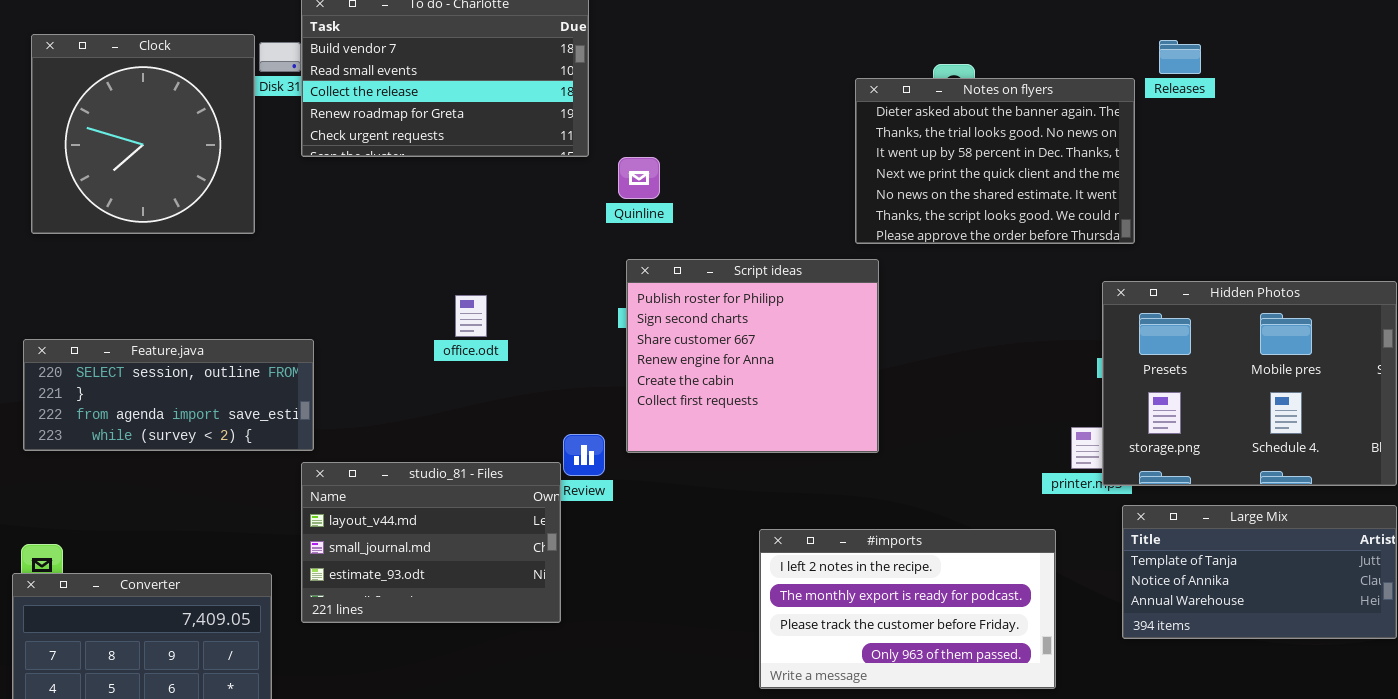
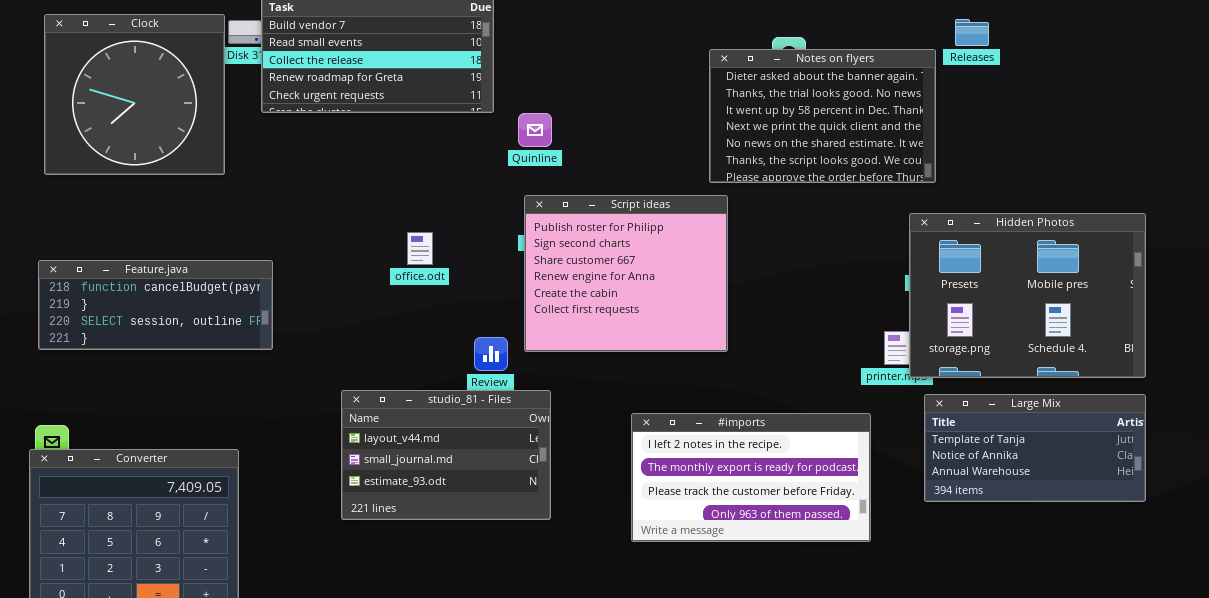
office.odt: [455,295,487,337] -> [407,232,433,265], moved
Feature.java: [23,339,314,451] -> [38,260,273,350], scrolled up 2 rows
studio_81 - Files: [301,462,561,623] -> [341,390,551,520], moved

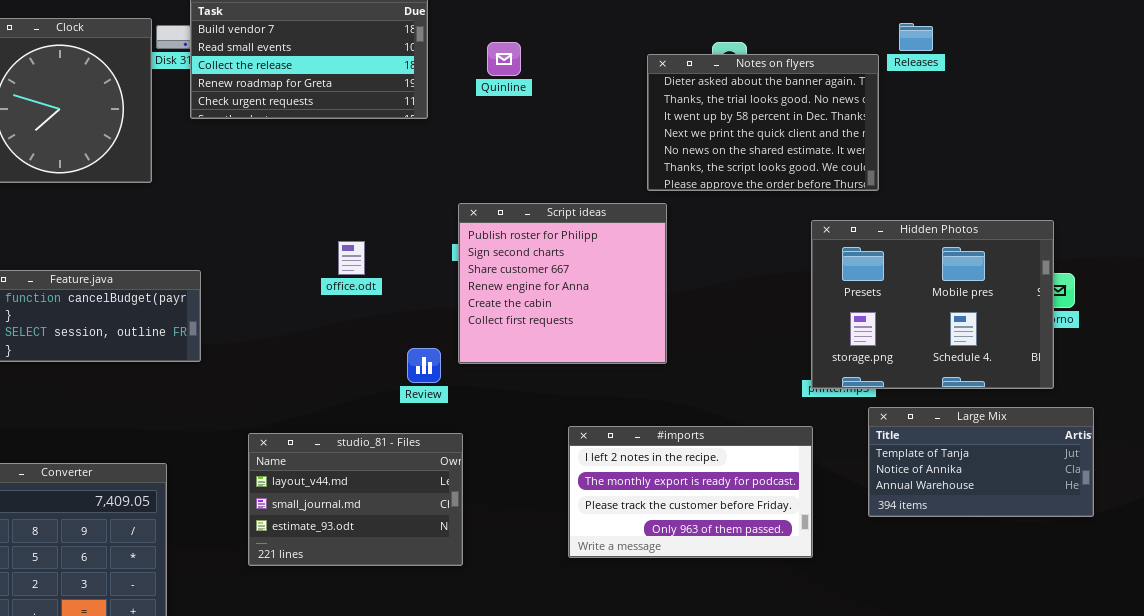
Quinline: [518,113,552,147] -> [487,42,521,76], moved
Hidden Photos: [909,213,1146,378] -> [811,220,1054,389], moved
studio_81 - Files: [341,390,551,520] -> [248,433,463,566], moved

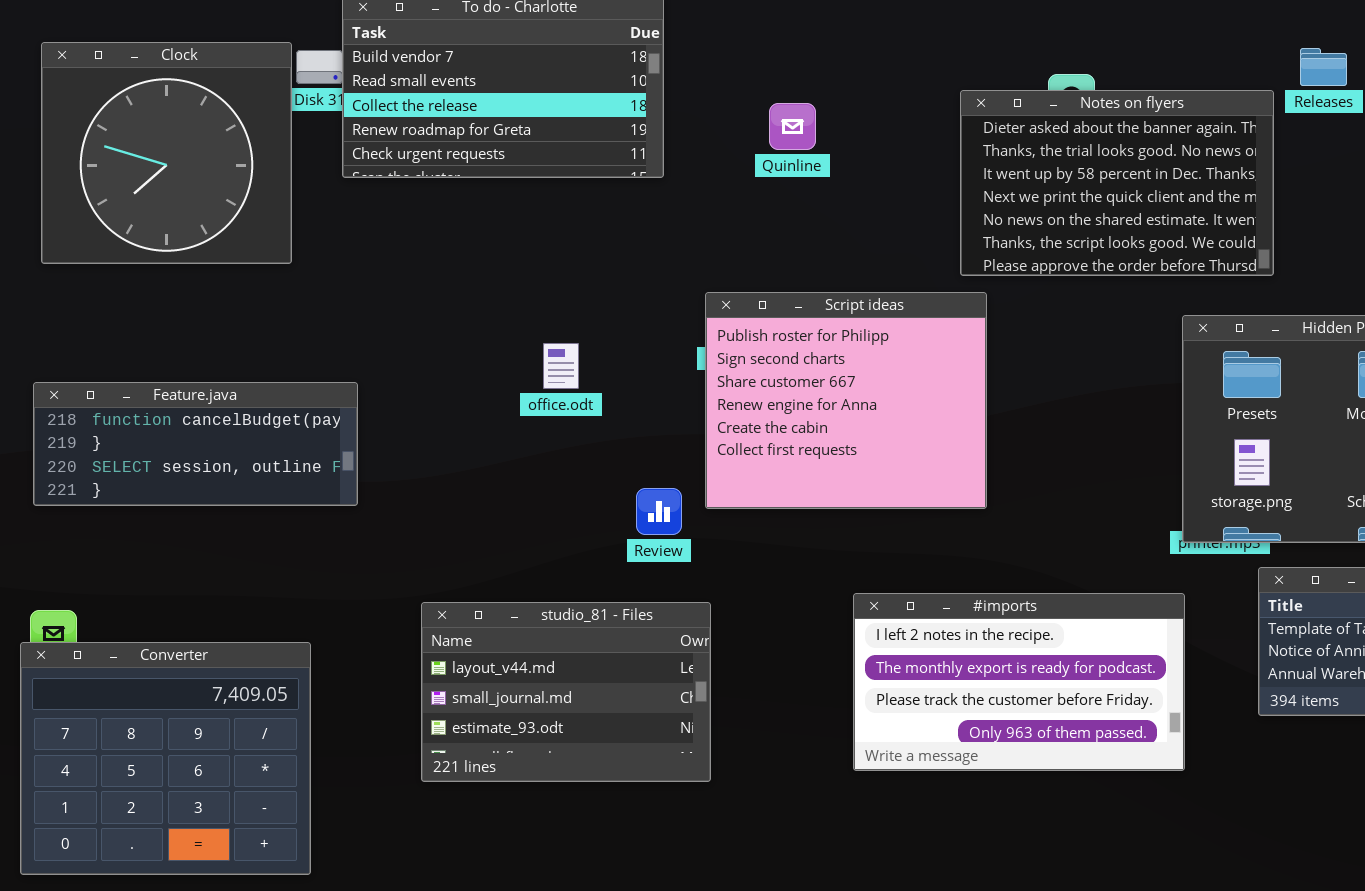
Quinline: [487,42,521,76] -> [769,103,816,150], moved

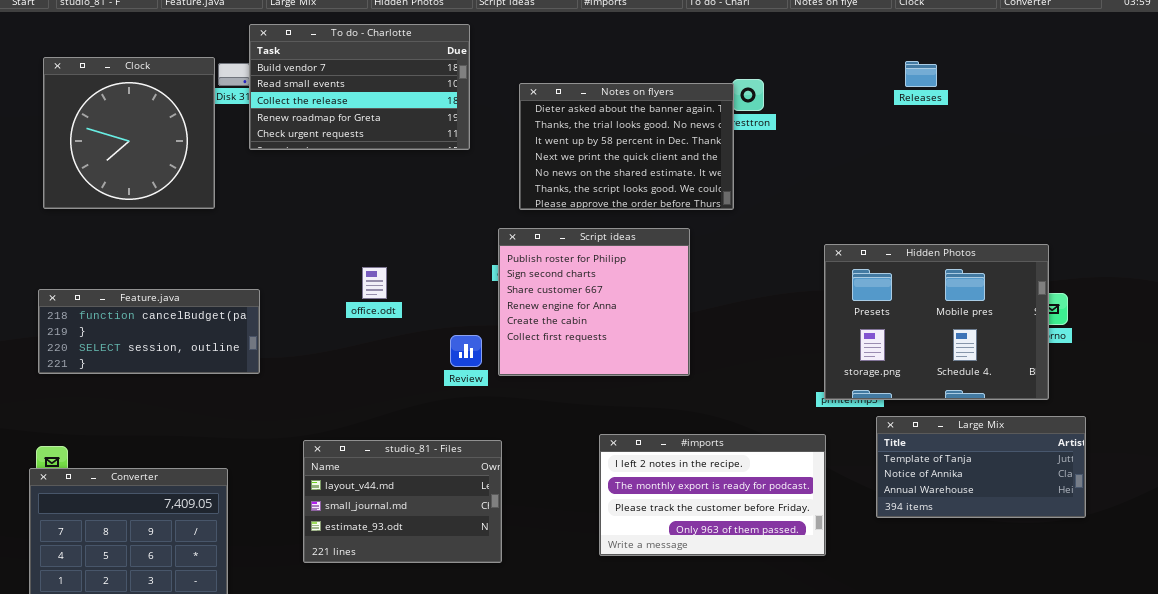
Notes on flyers: [960,90,1274,276] -> [519,83,734,210], moved
office.odt: [543,343,579,389] -> [362,267,387,299], moved
Review: [636,488,682,535] -> [450,335,482,367], moved

